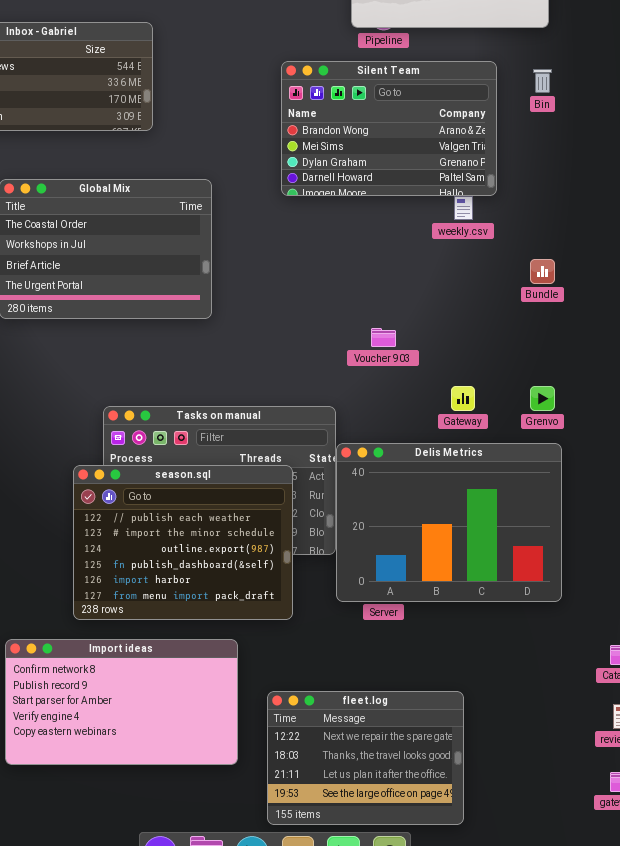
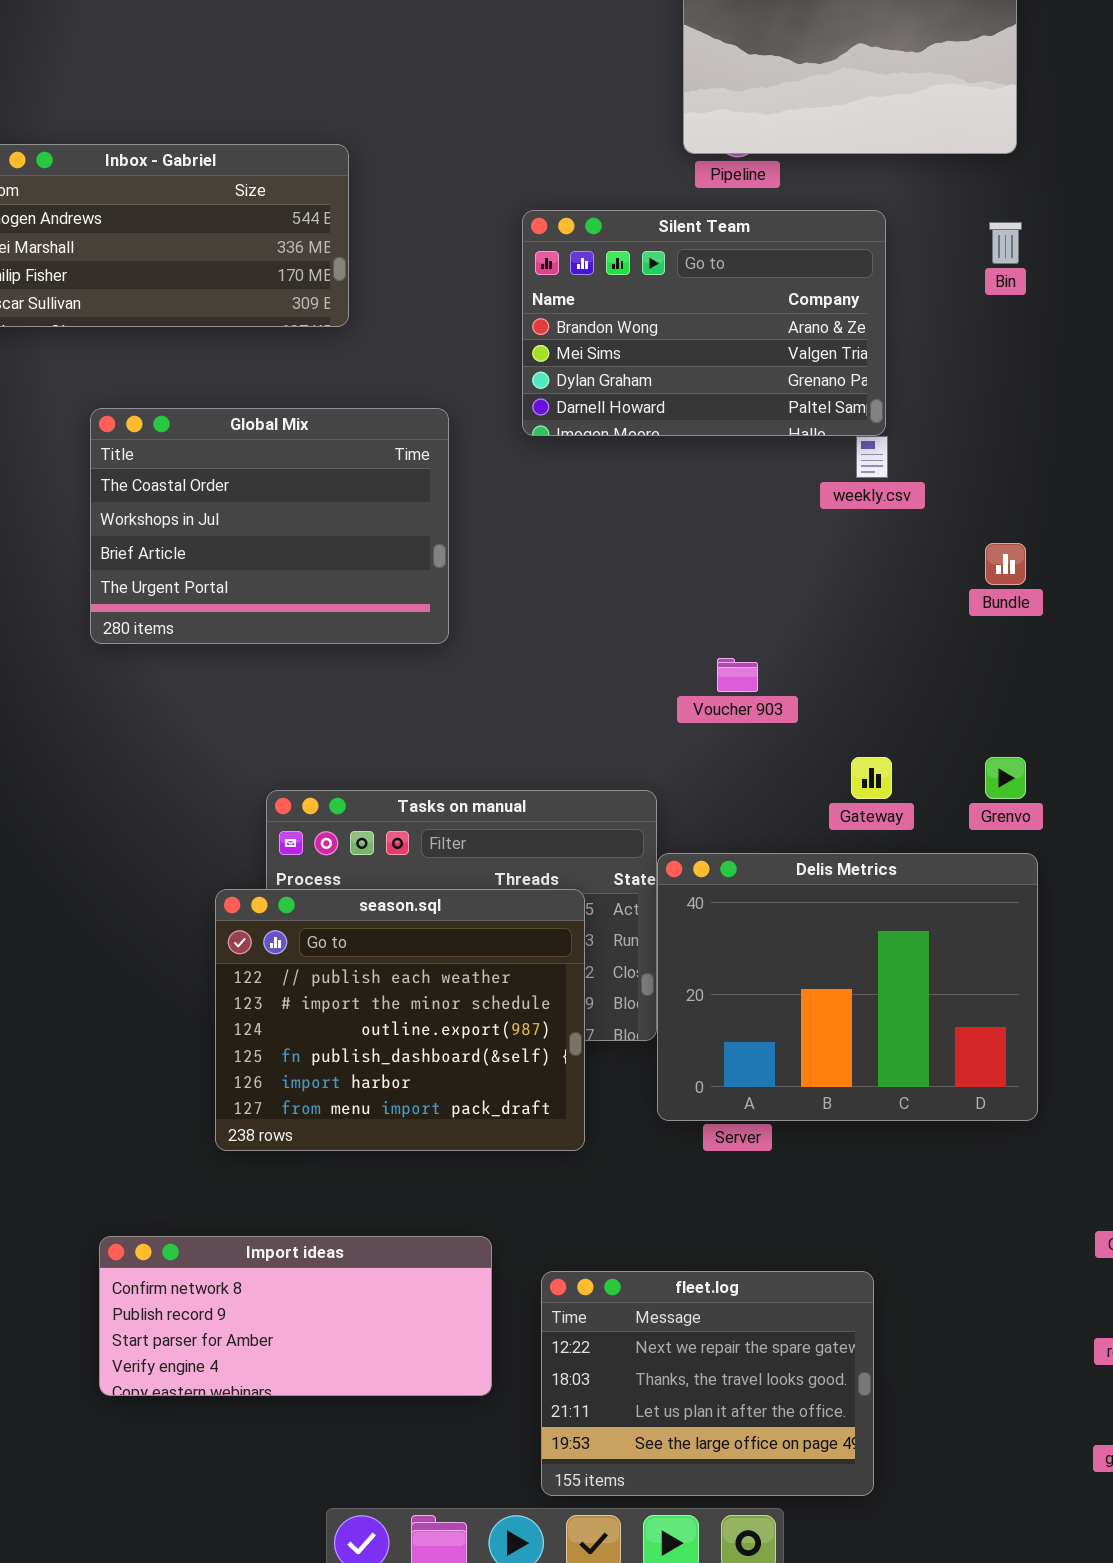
Silent Team: [281,61,497,196] -> [522,210,886,436], moved
Import ideas: [5,639,238,765] -> [99,1236,492,1396], resized

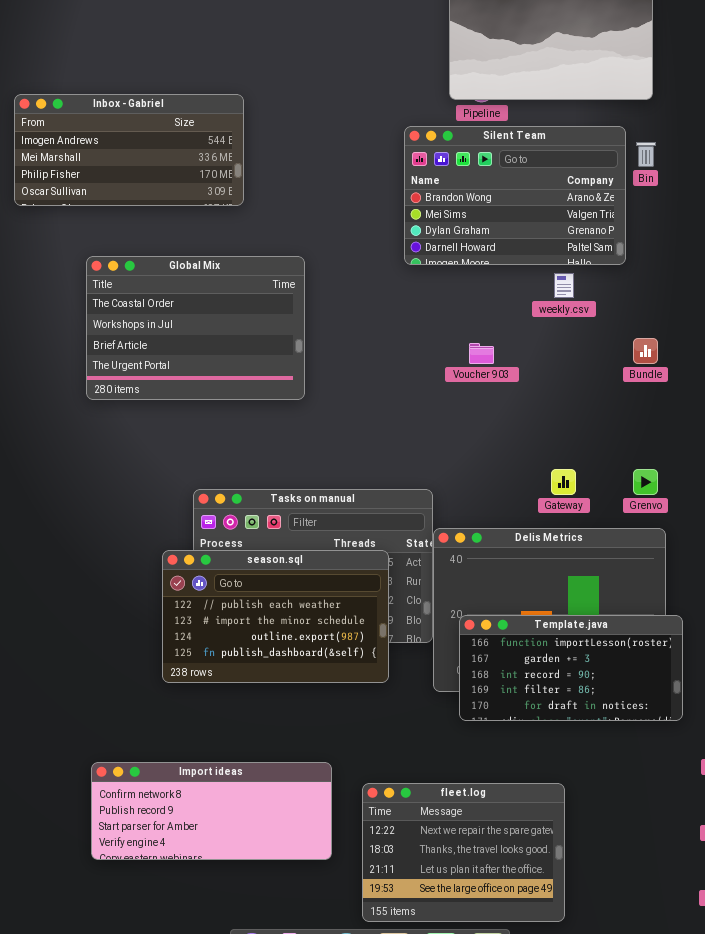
Silent Team: [522,210,886,436] -> [404,126,626,265], moved
Voucher 903: [717,658,758,692] -> [469,343,494,364], moved
season.sql: [215,889,585,1151] -> [162,550,389,683], resized
Template.java: none -> [459,615,683,721], opened

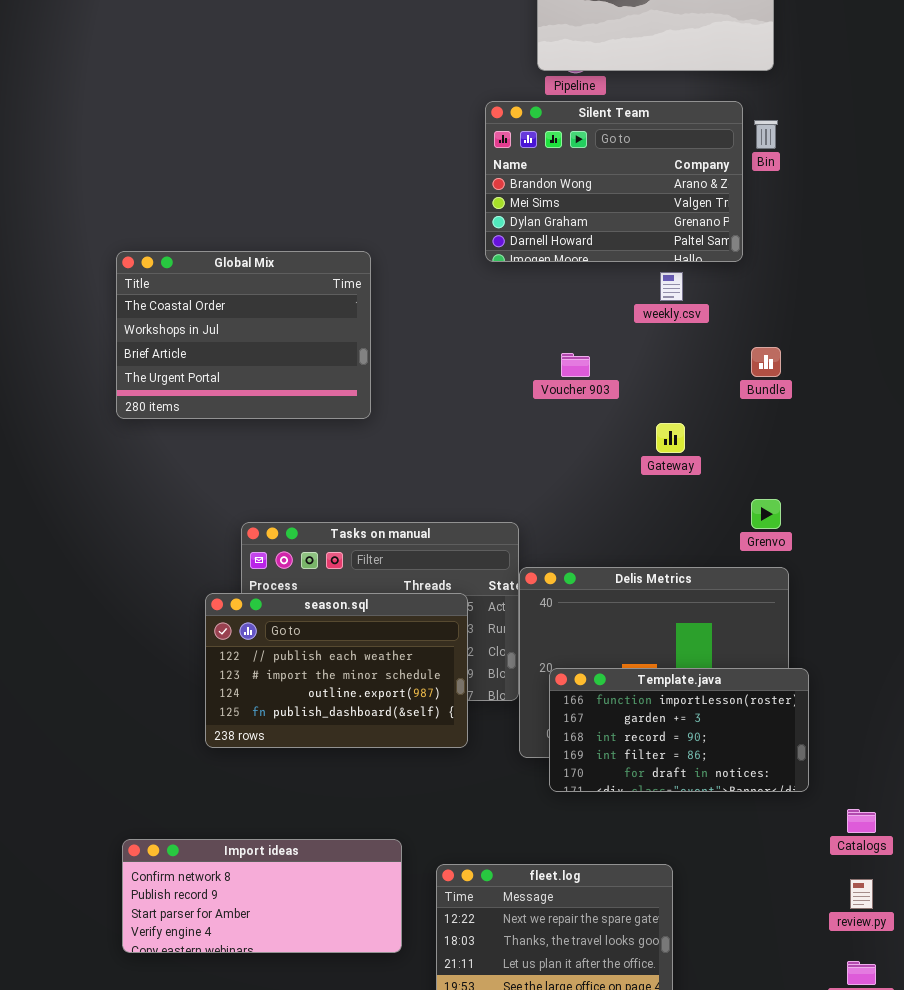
Inbox - Gabriel: [14,94,244,206] -> none, closed
Gateway: [551,469,576,495] -> [656,423,685,453], moved

